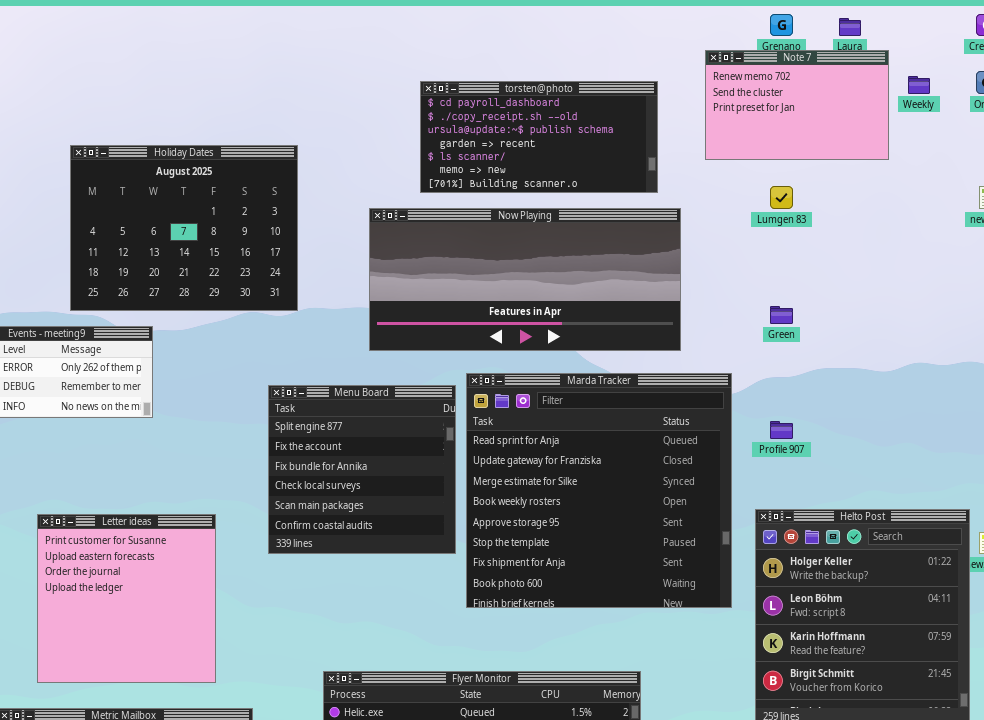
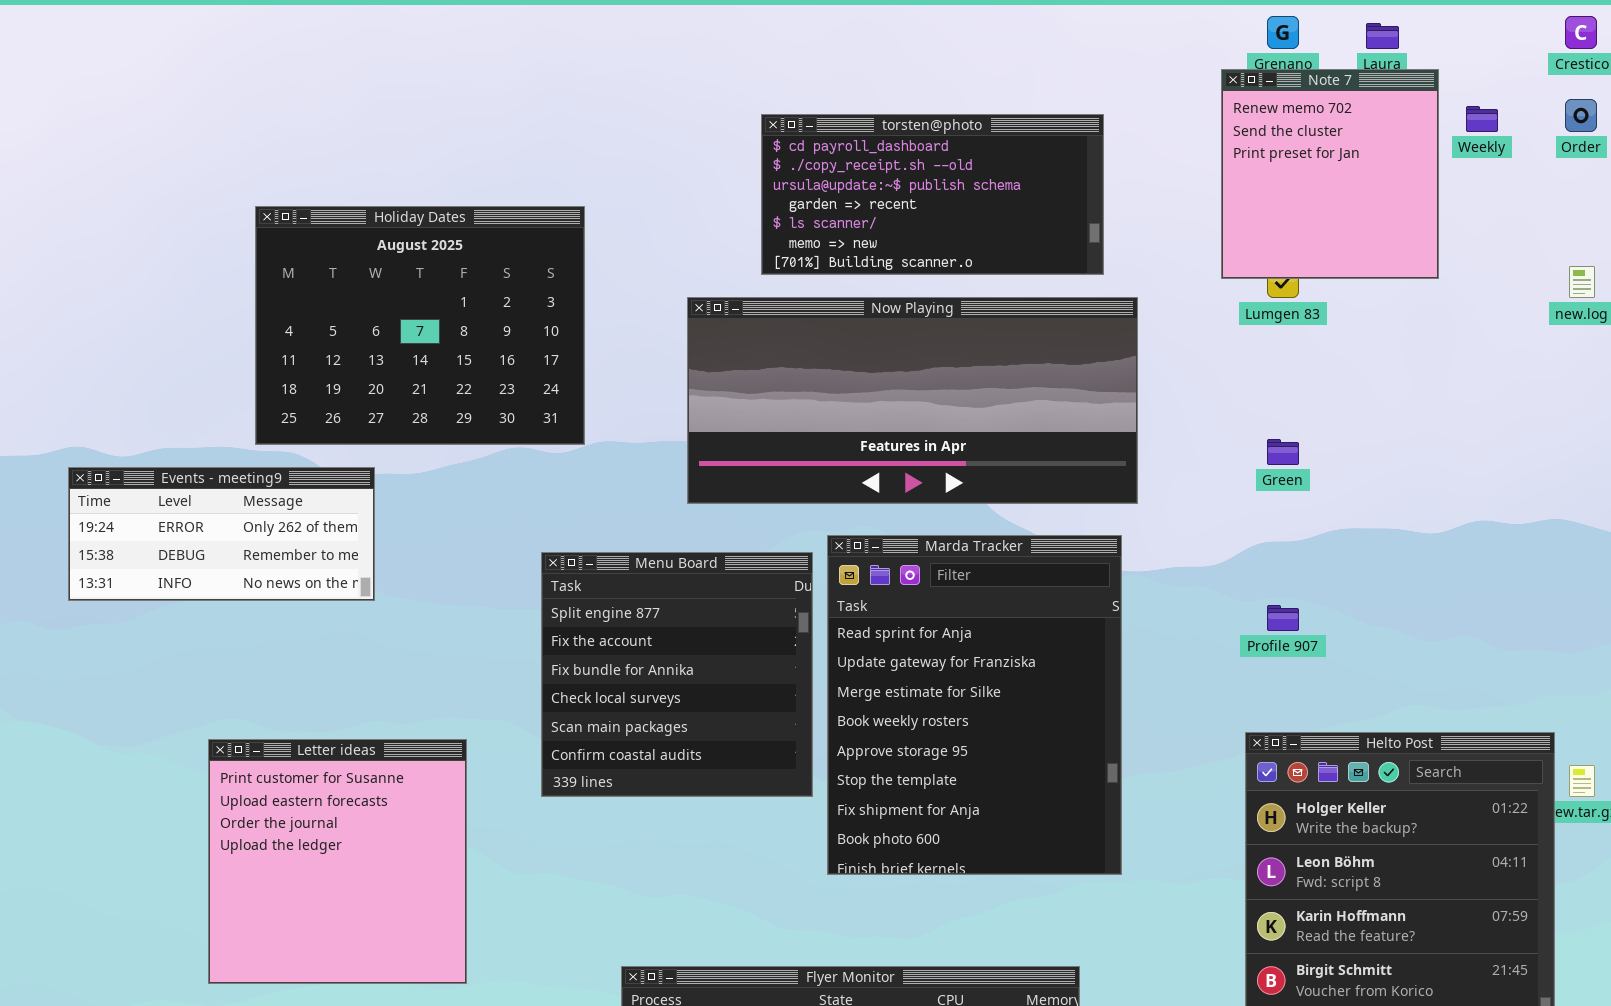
Note 7: [705,50,889,160] -> [1221,69,1439,279], resized
Marda Tracker: [466,373,732,608] -> [827,535,1122,875], resized

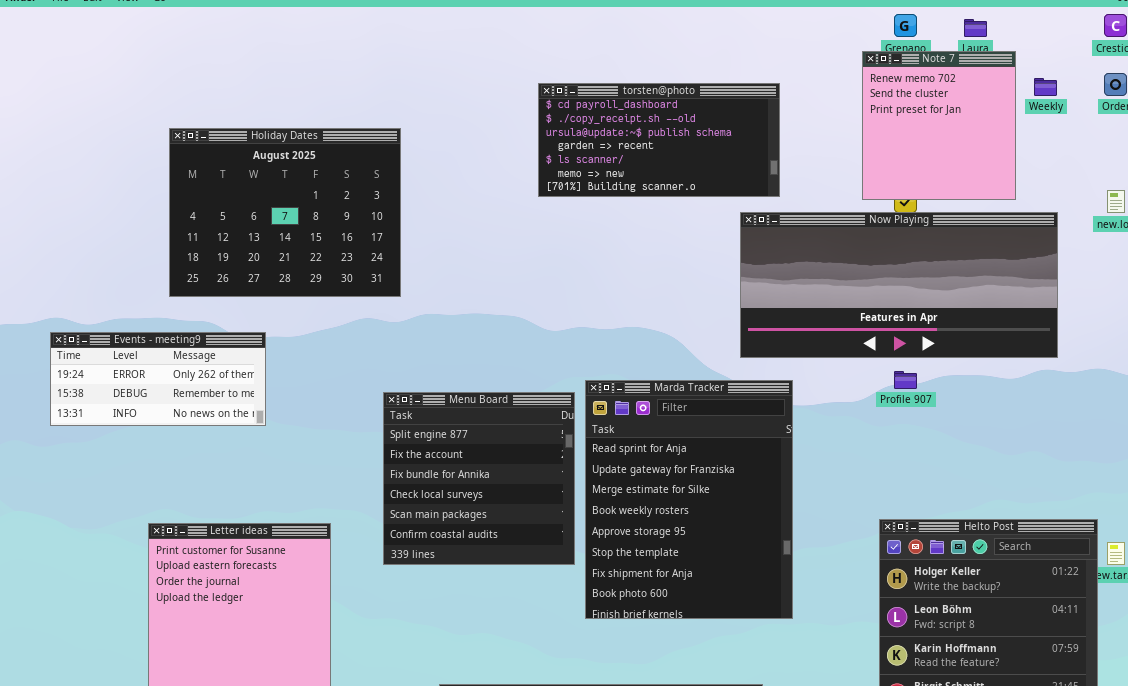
Holiday Dates: [255,206,585,445] -> [169,128,401,297], moved
Now Playing: [687,297,1138,504] -> [740,212,1058,358], moved
Profile 907: [1267,605,1299,631] -> [894,371,917,389], moved

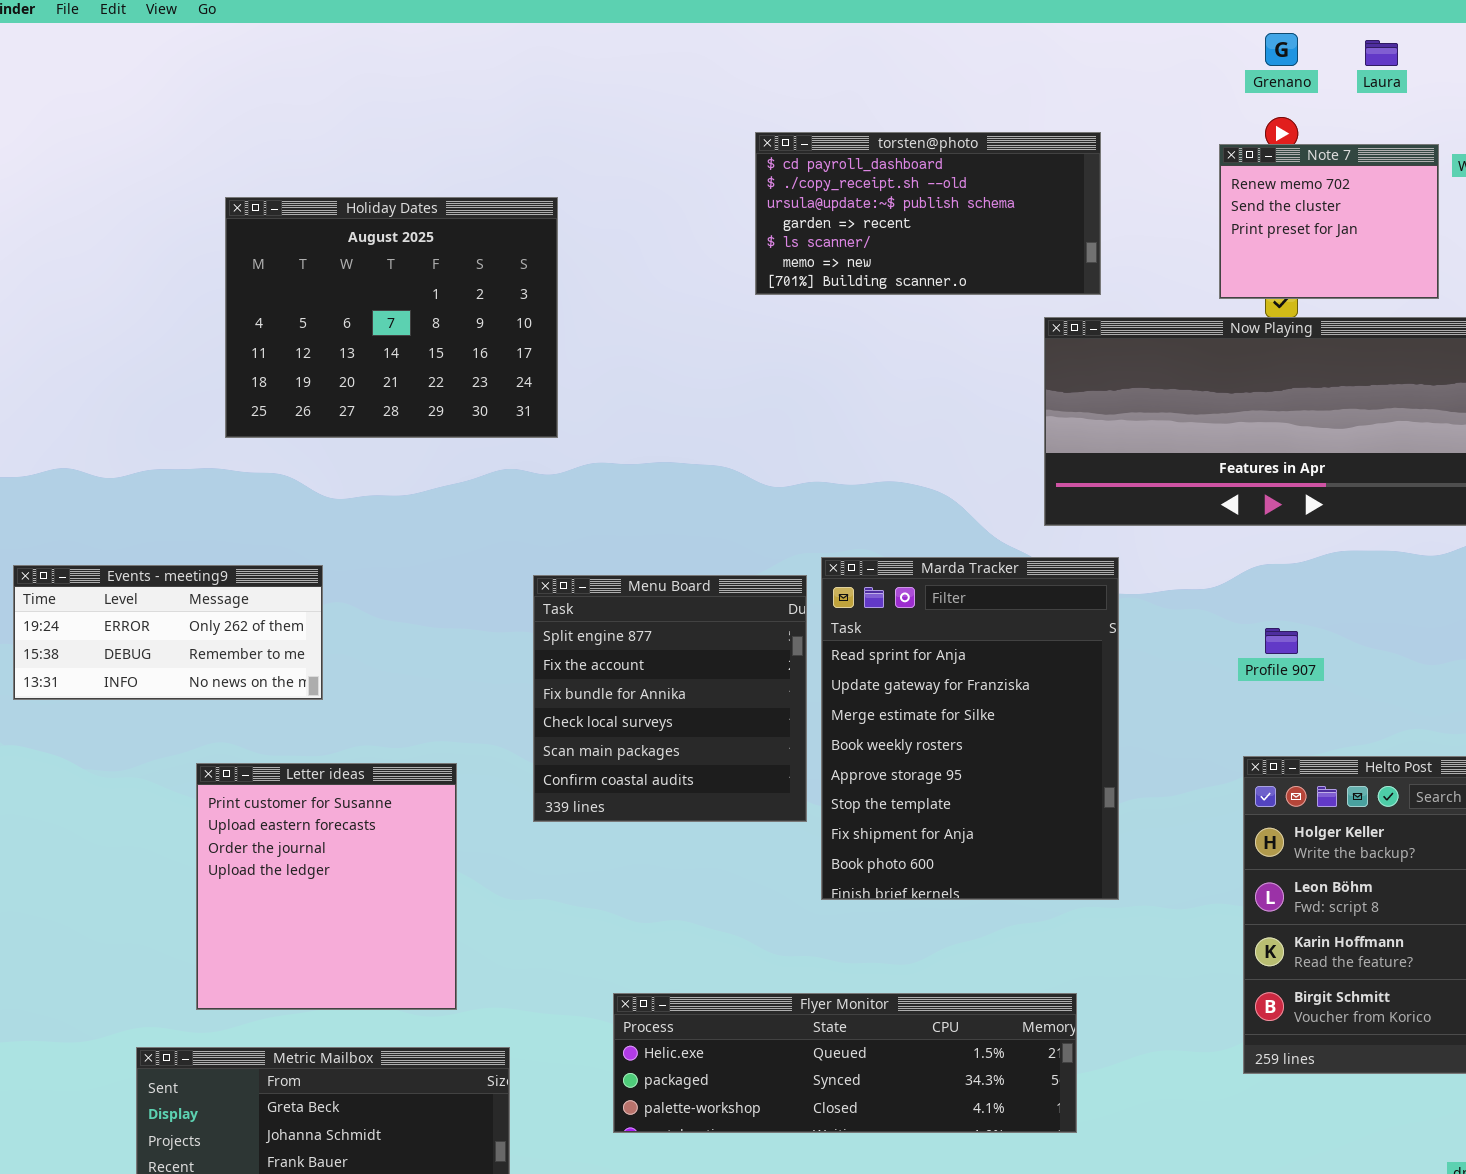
Note 7: [862,51,1016,200] -> [1219,144,1439,299], resized
Events - meeting9: [50,332,266,426] -> [13,565,323,700], moved
Profile 907: [894,371,917,389] -> [1265,628,1298,654], moved

